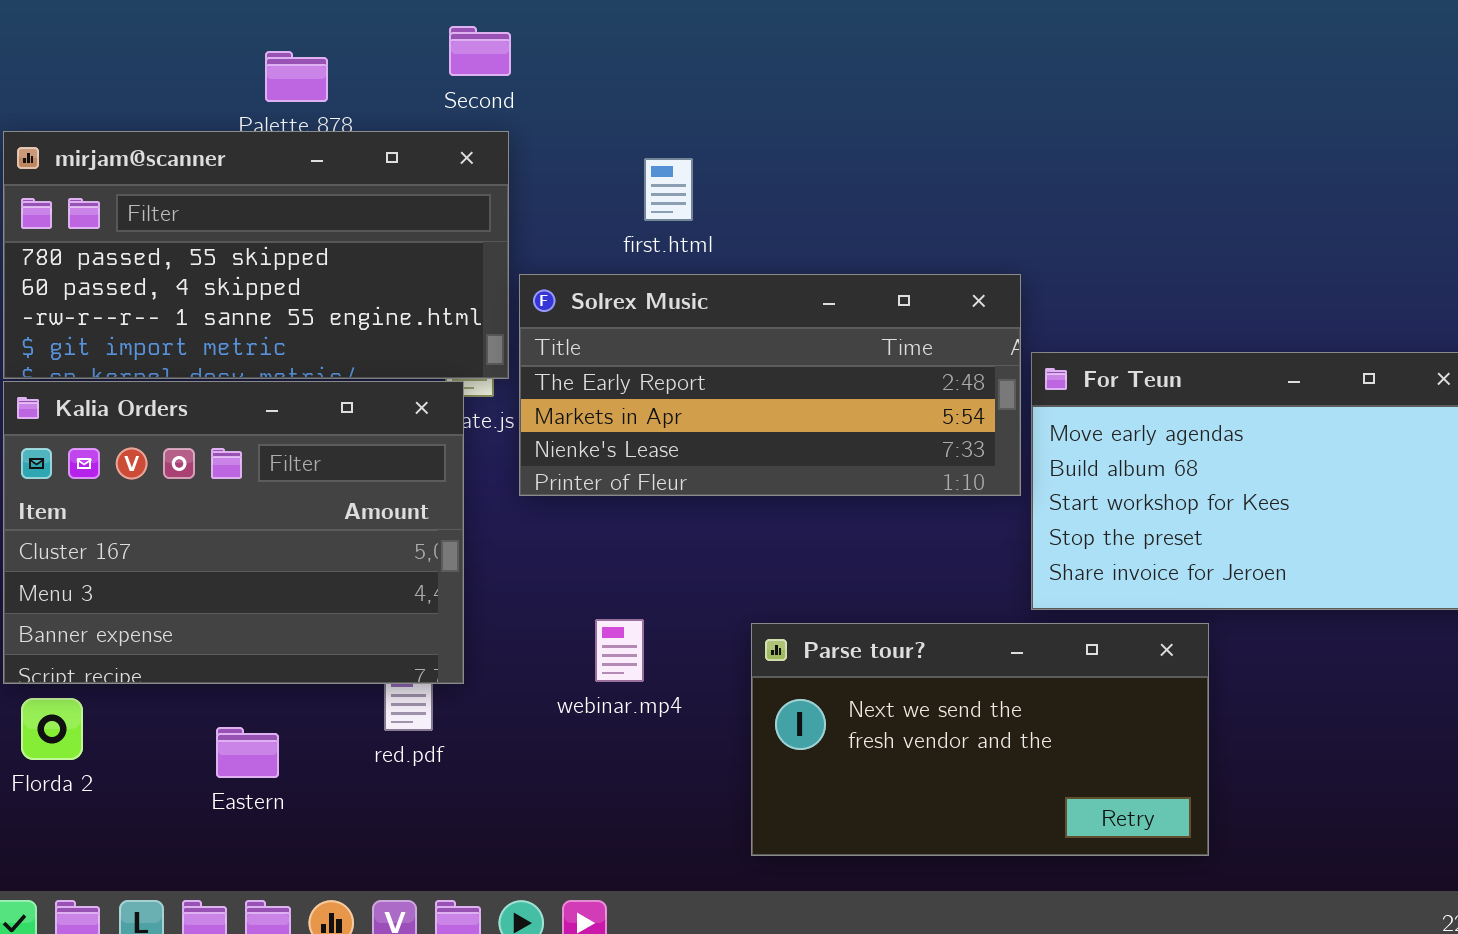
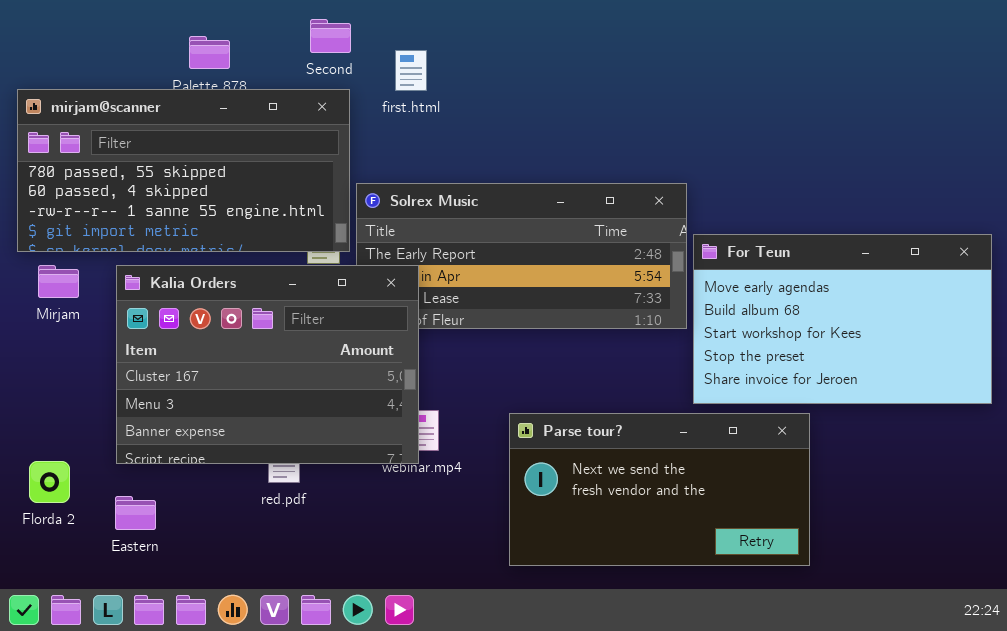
first.html: [644,158,693,221] -> [395,50,427,91], moved
Kalia Orders: [3,381,464,684] -> [116,265,419,464], moved
Eastern: [216,727,279,778] -> [115,496,156,530], moved

